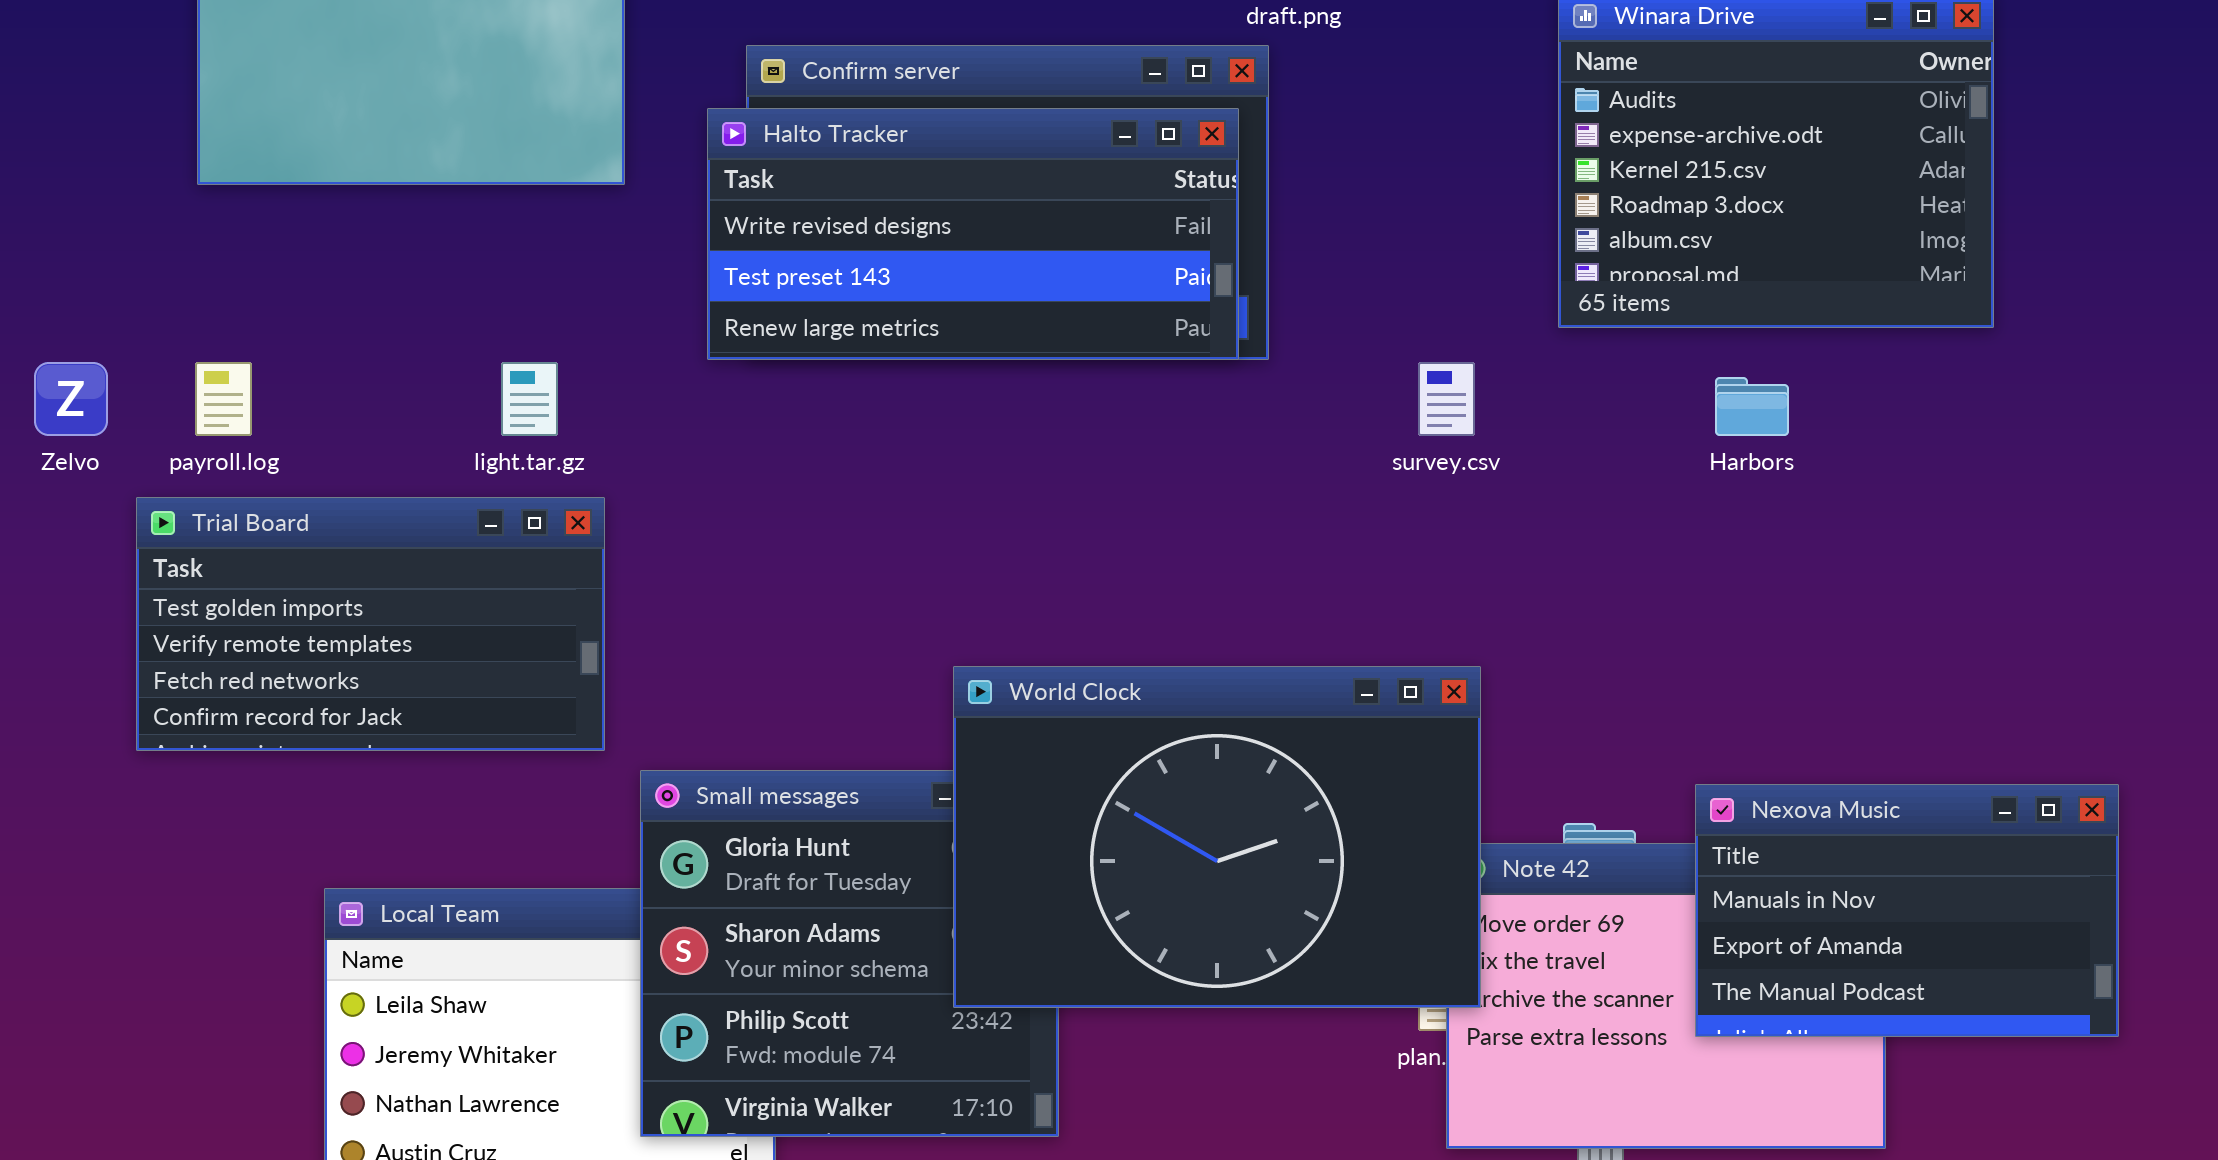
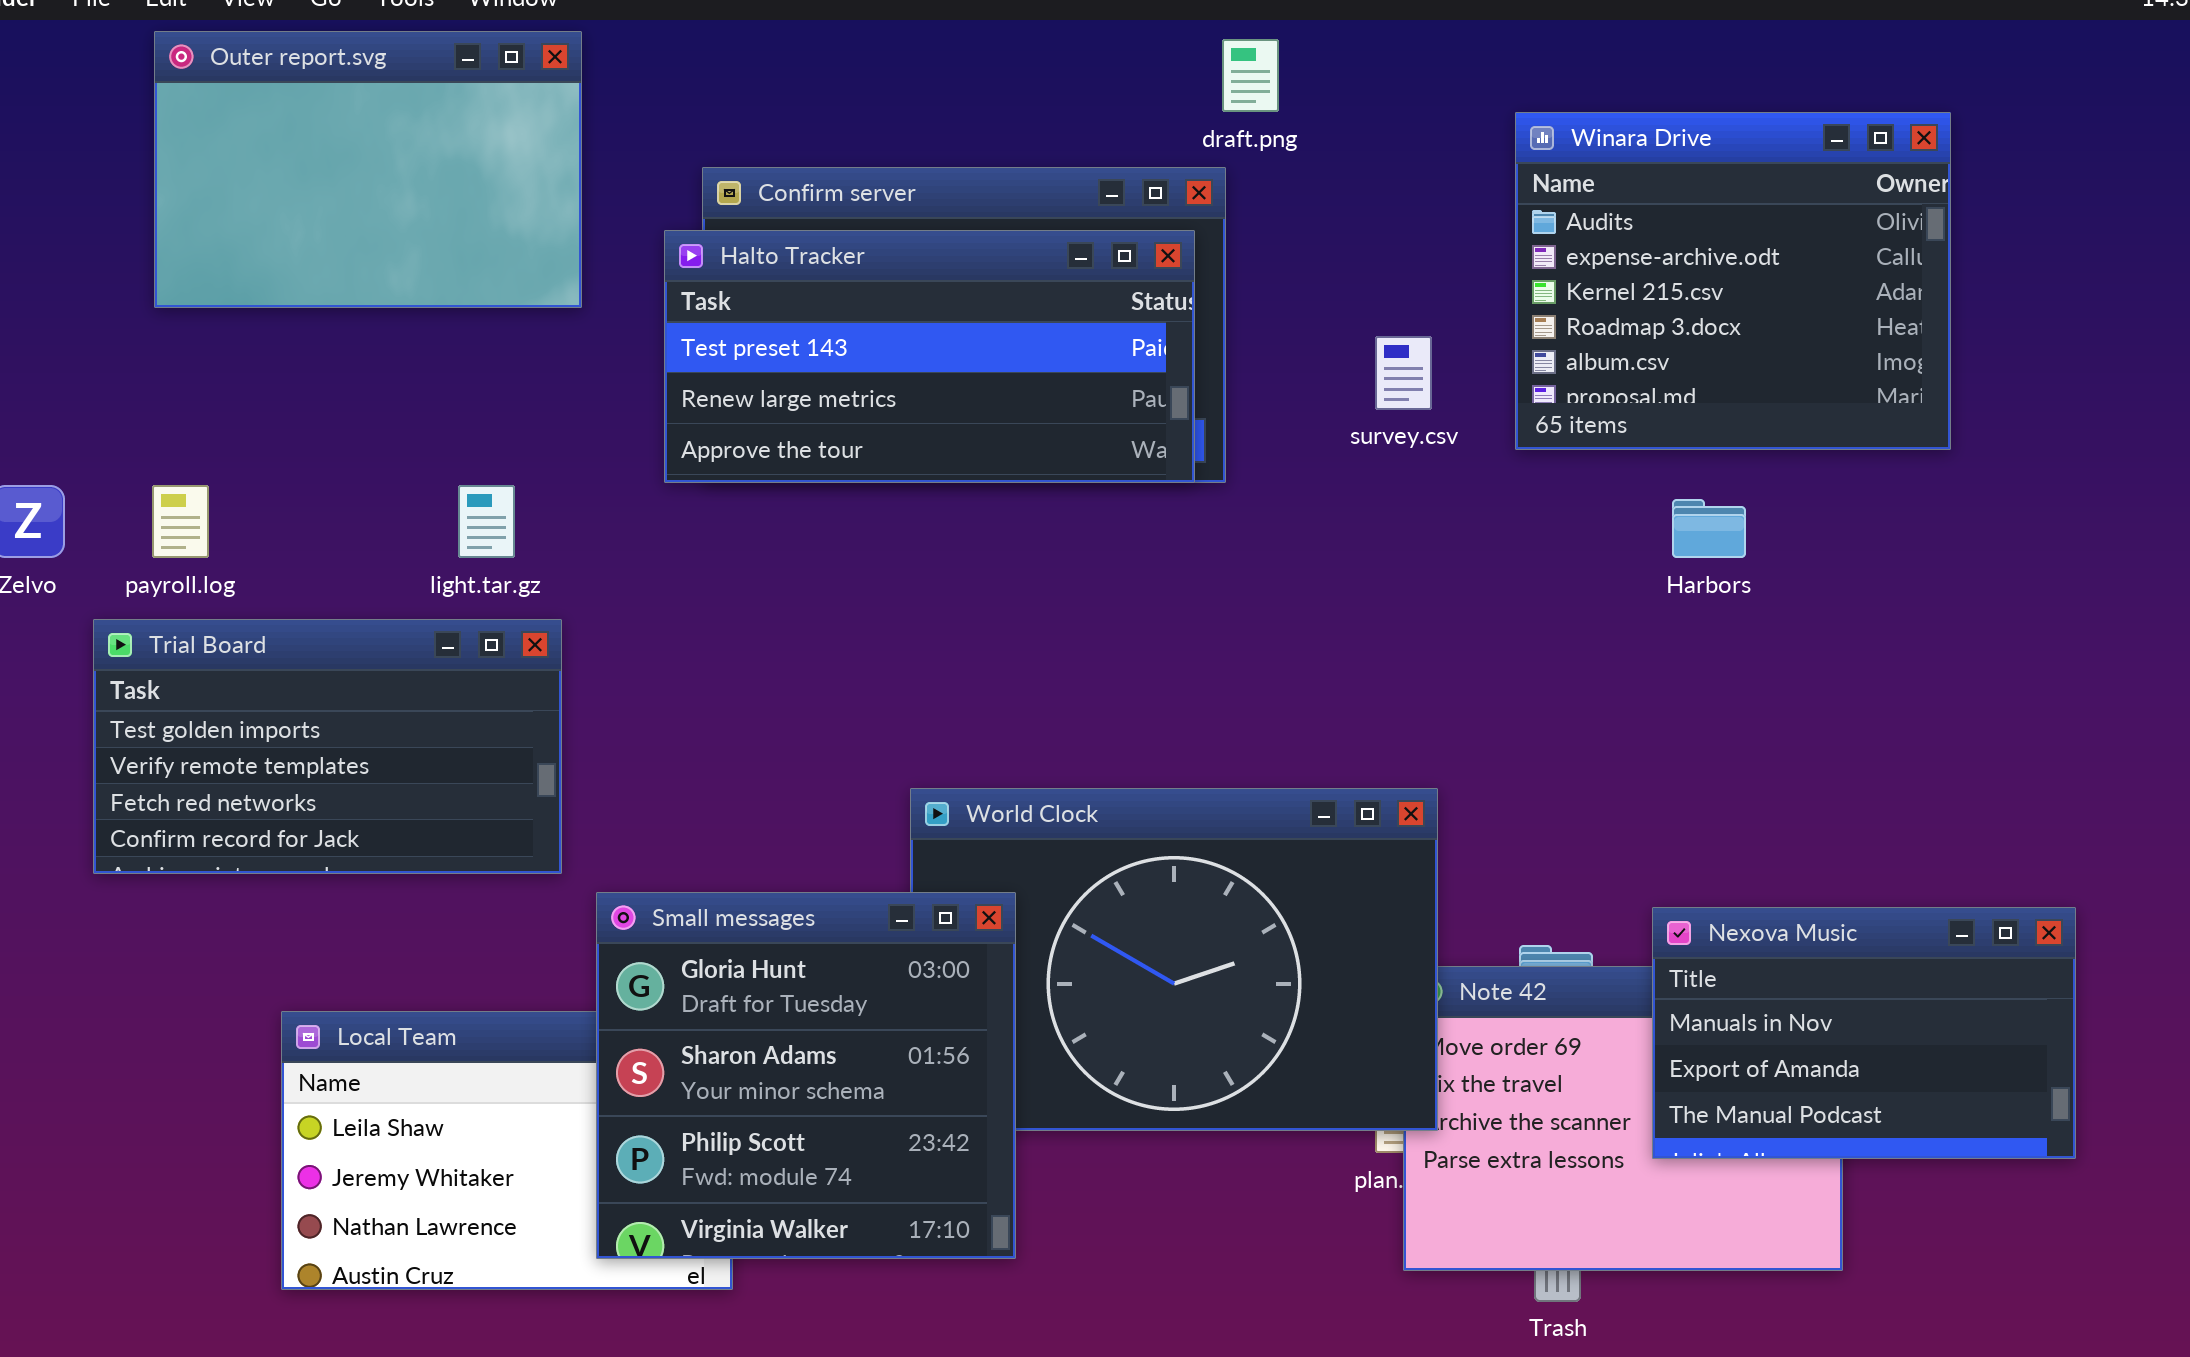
Halto Tracker: [707,108,1239,360] -> [664,230,1195,483], scrolled down 1 row
survey.csv: [1418,362,1475,436] -> [1375,336,1432,410], moved
Small messages: [640,770,1059,1137] -> [596,892,1016,1259], raised

